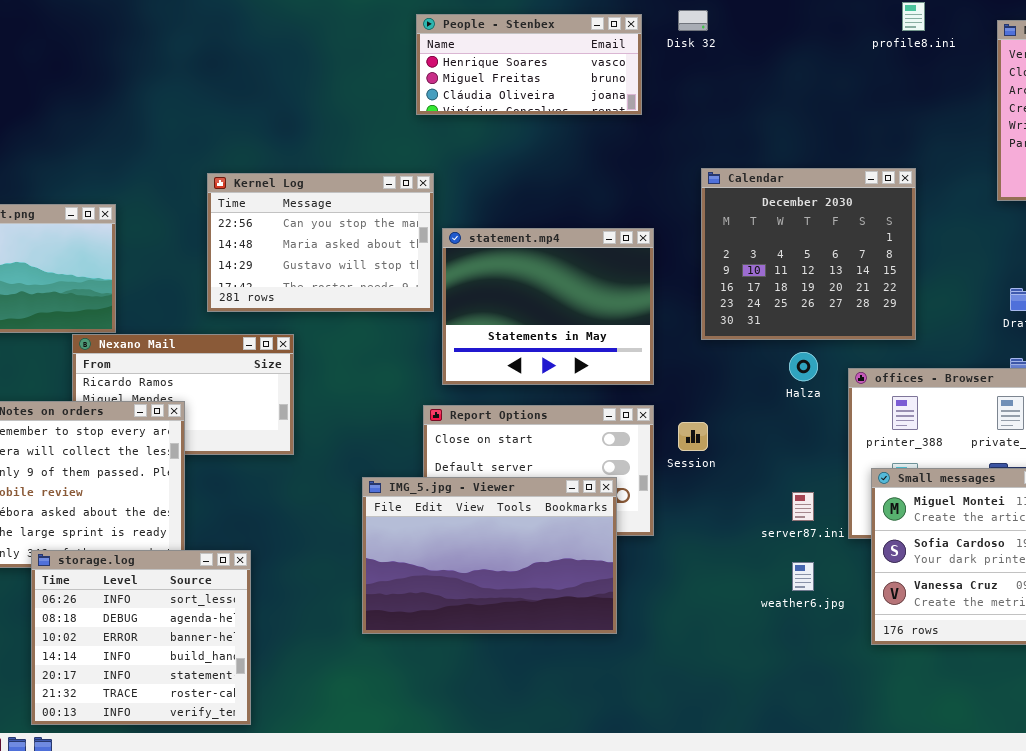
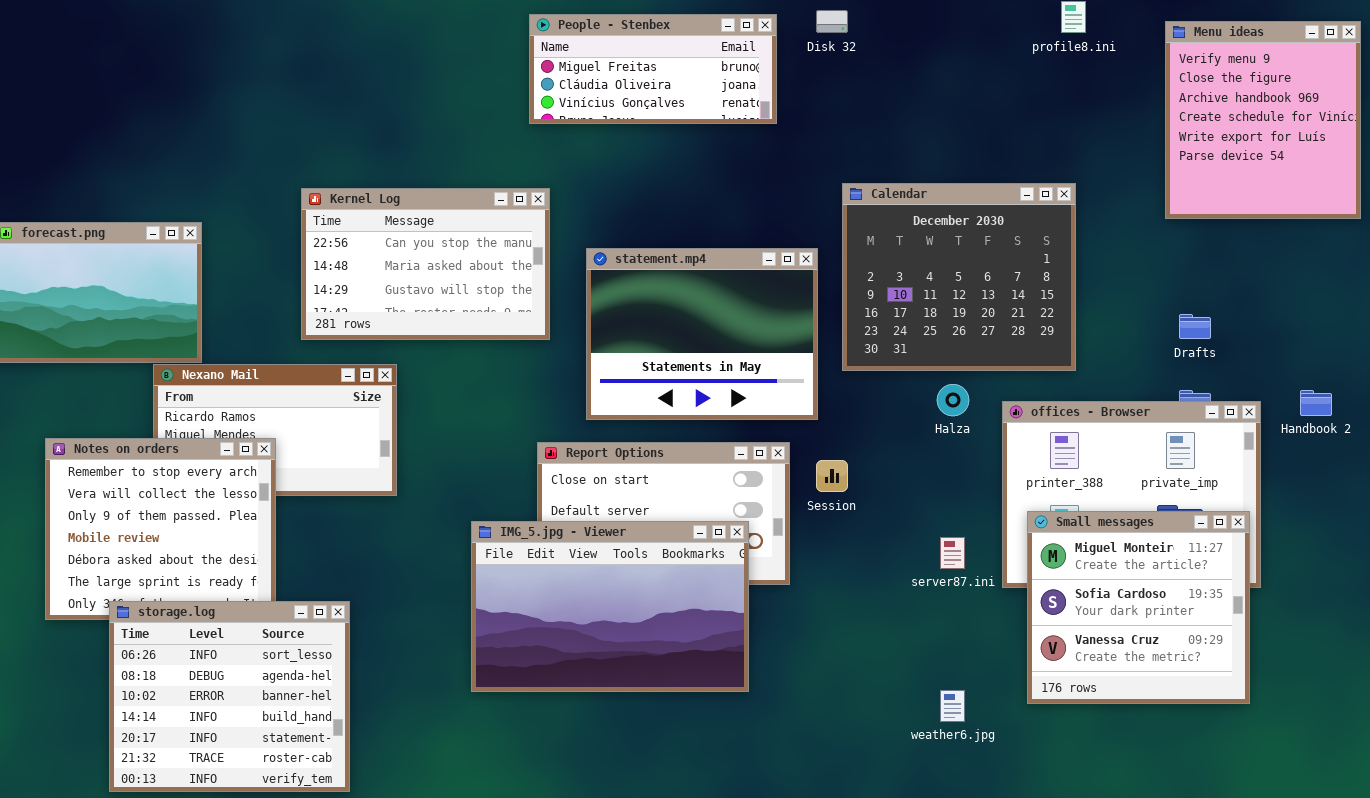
People - Stenbex: [416,14,642,115] -> [529,14,777,124], scrolled down 1 row
statement.mp4: [442,228,654,385] -> [586,248,818,420], moved
weather6.jpg: [792,562,814,591] -> [940,690,965,722], moved

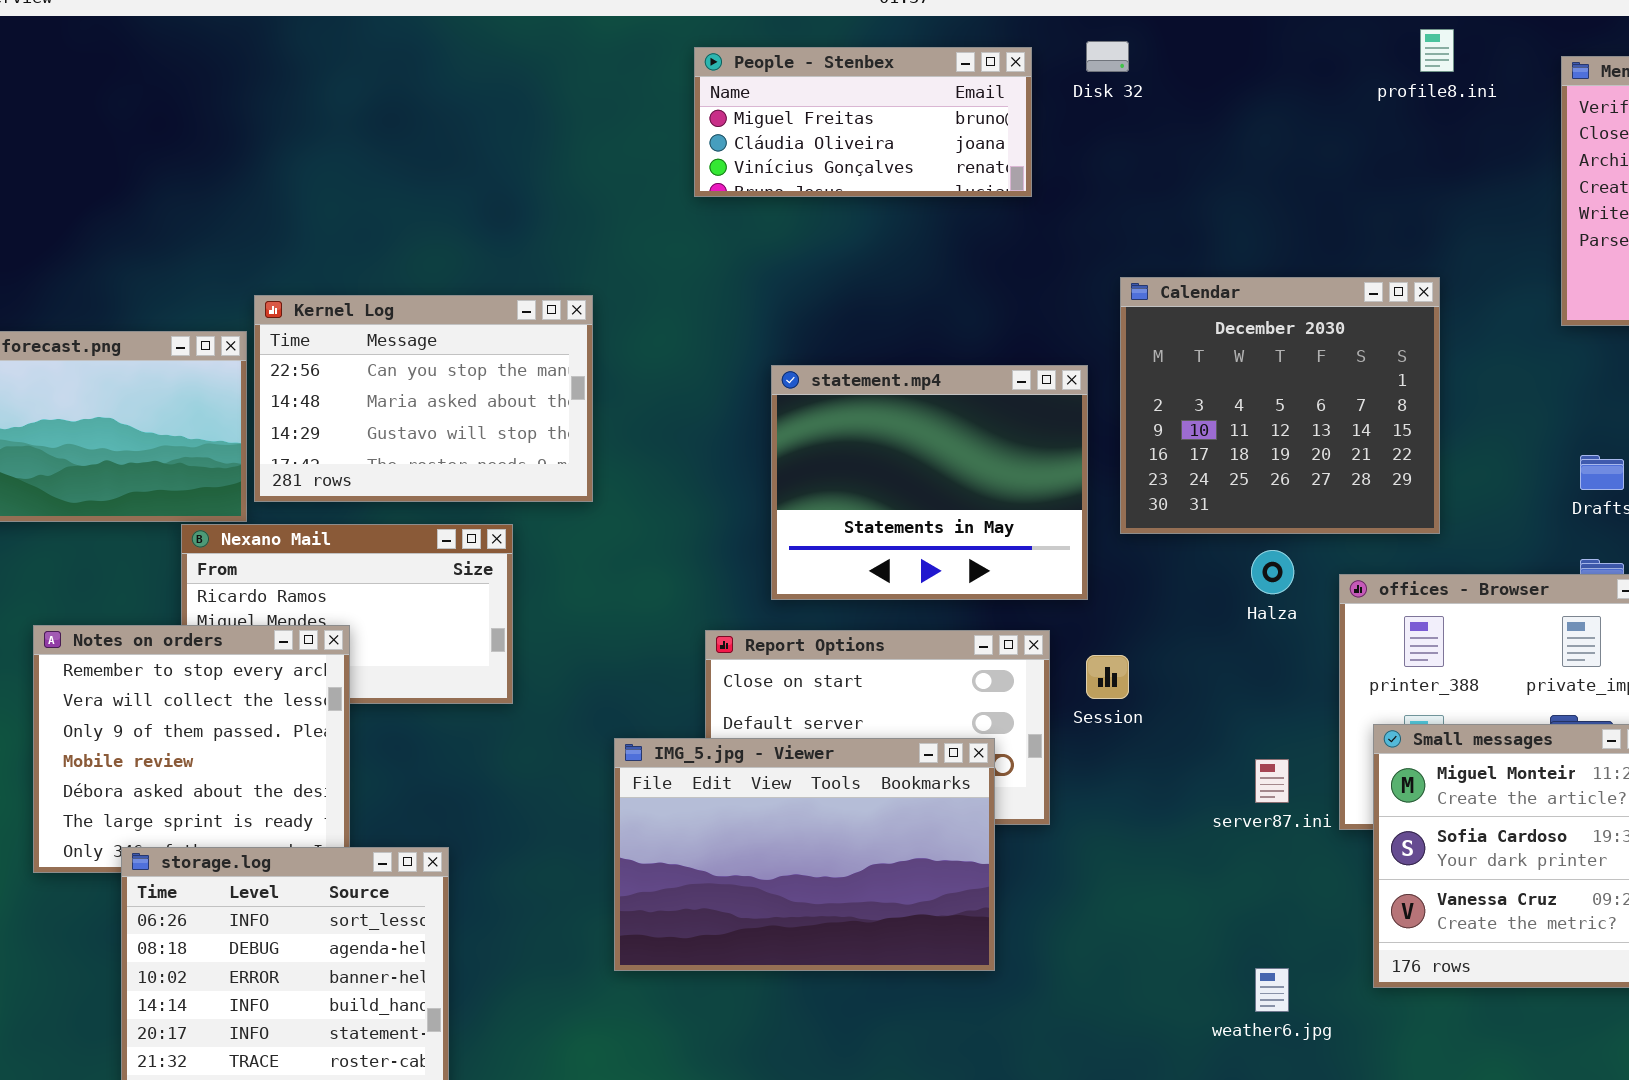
Kernel Log: [301,188,550,340] -> [254,295,593,502], moved

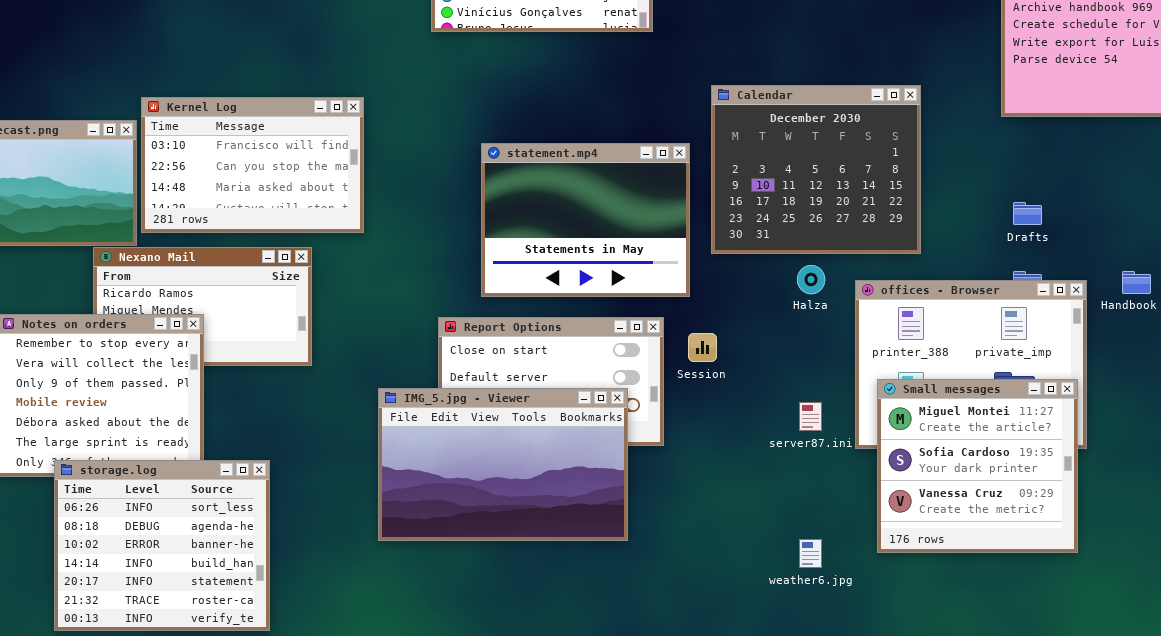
Kernel Log: [254,295,593,502] -> [141,97,364,233], scrolled up 1 row

